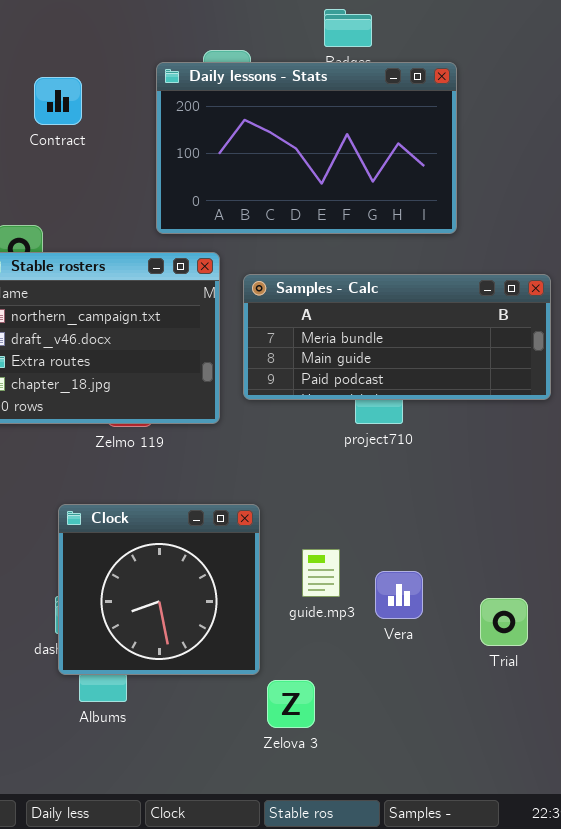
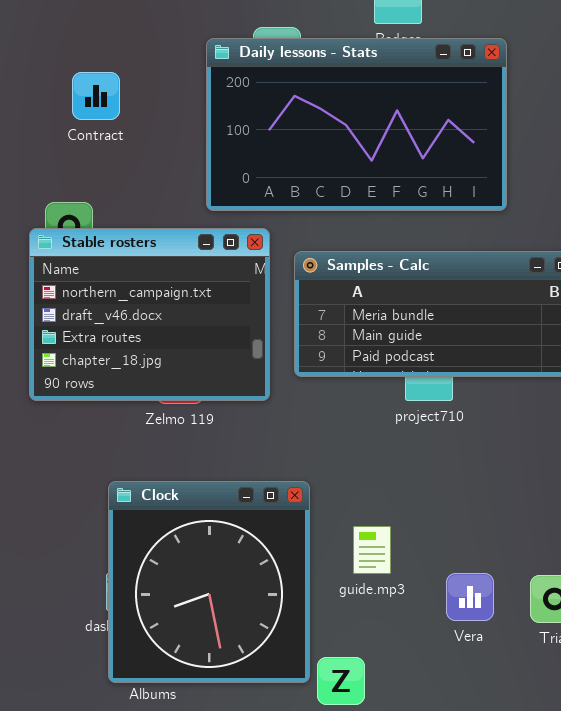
Contract: [34,77,82,125] -> [72,72,120,120], moved
Clock: [58,504,260,675] -> [108,481,310,683], resized
Vera: [375,571,423,619] -> [446,573,494,621], moved

